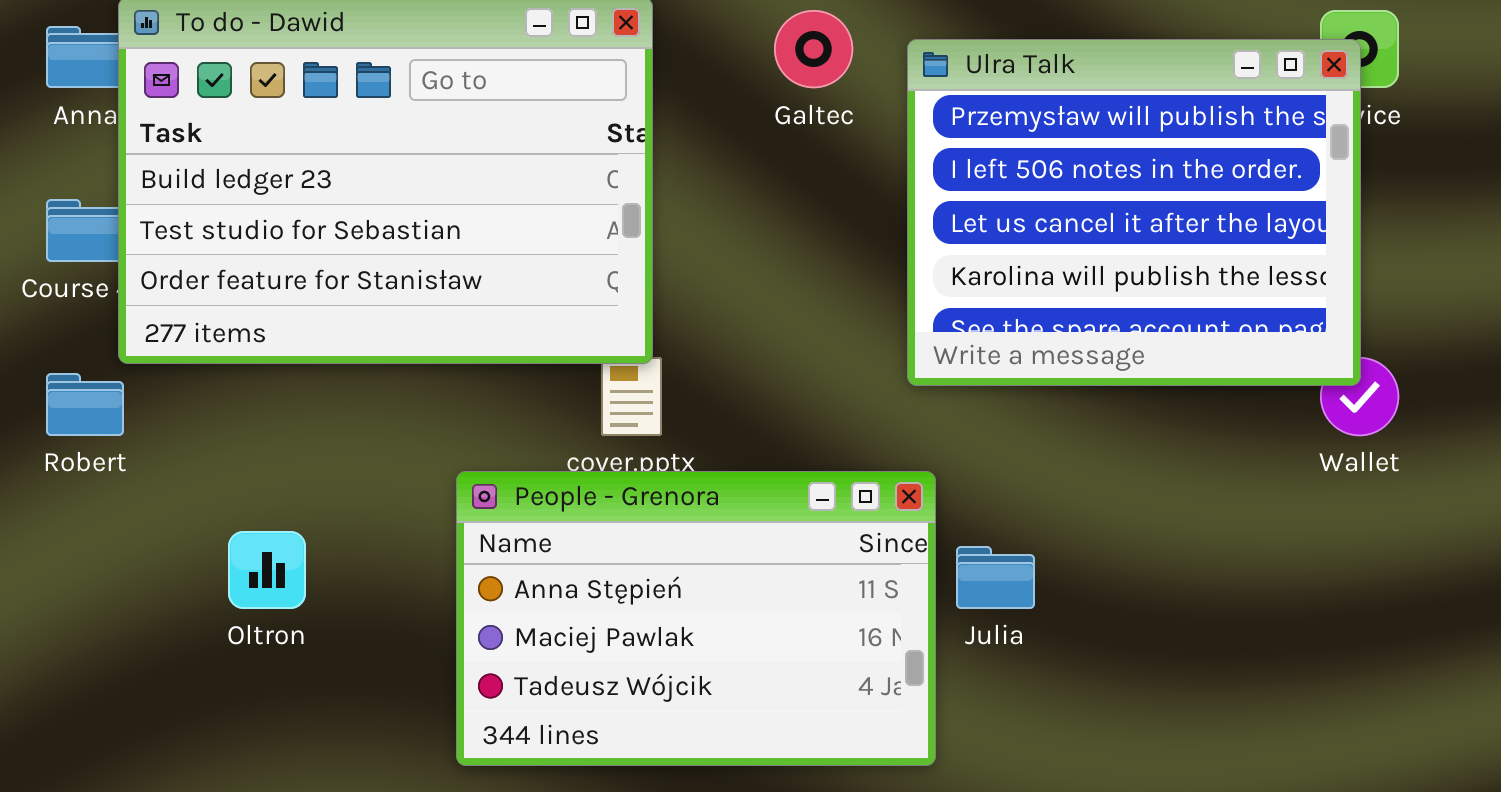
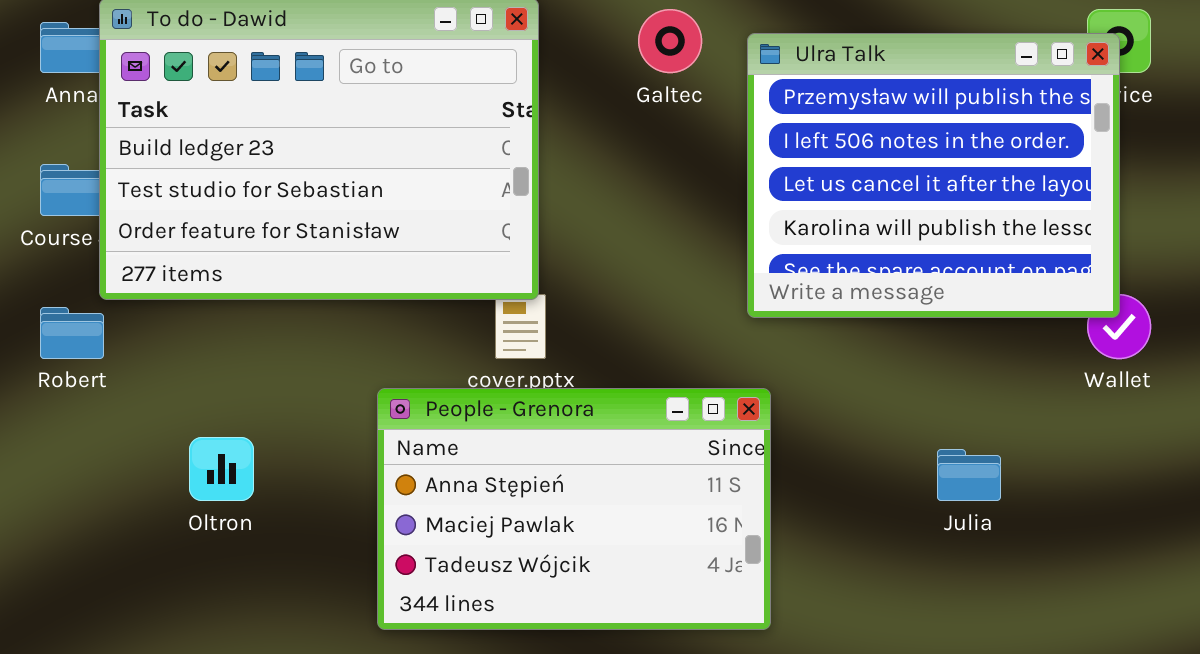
Julia: [956,546,1035,609] -> [937,449,1001,501], moved

